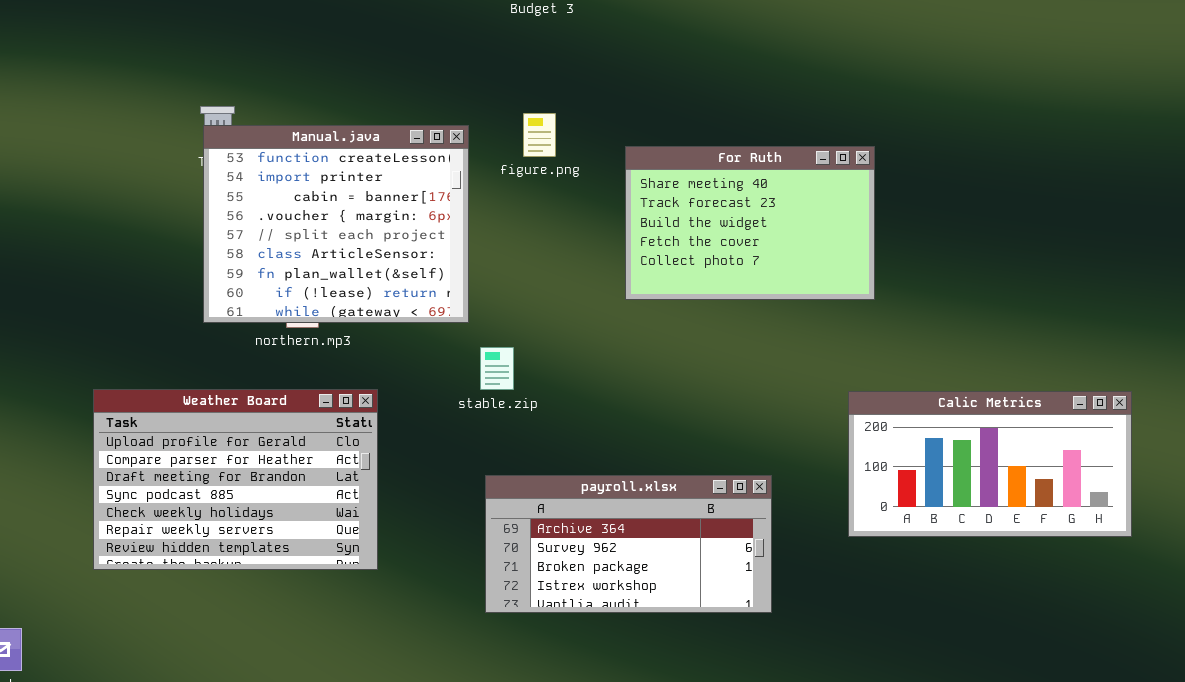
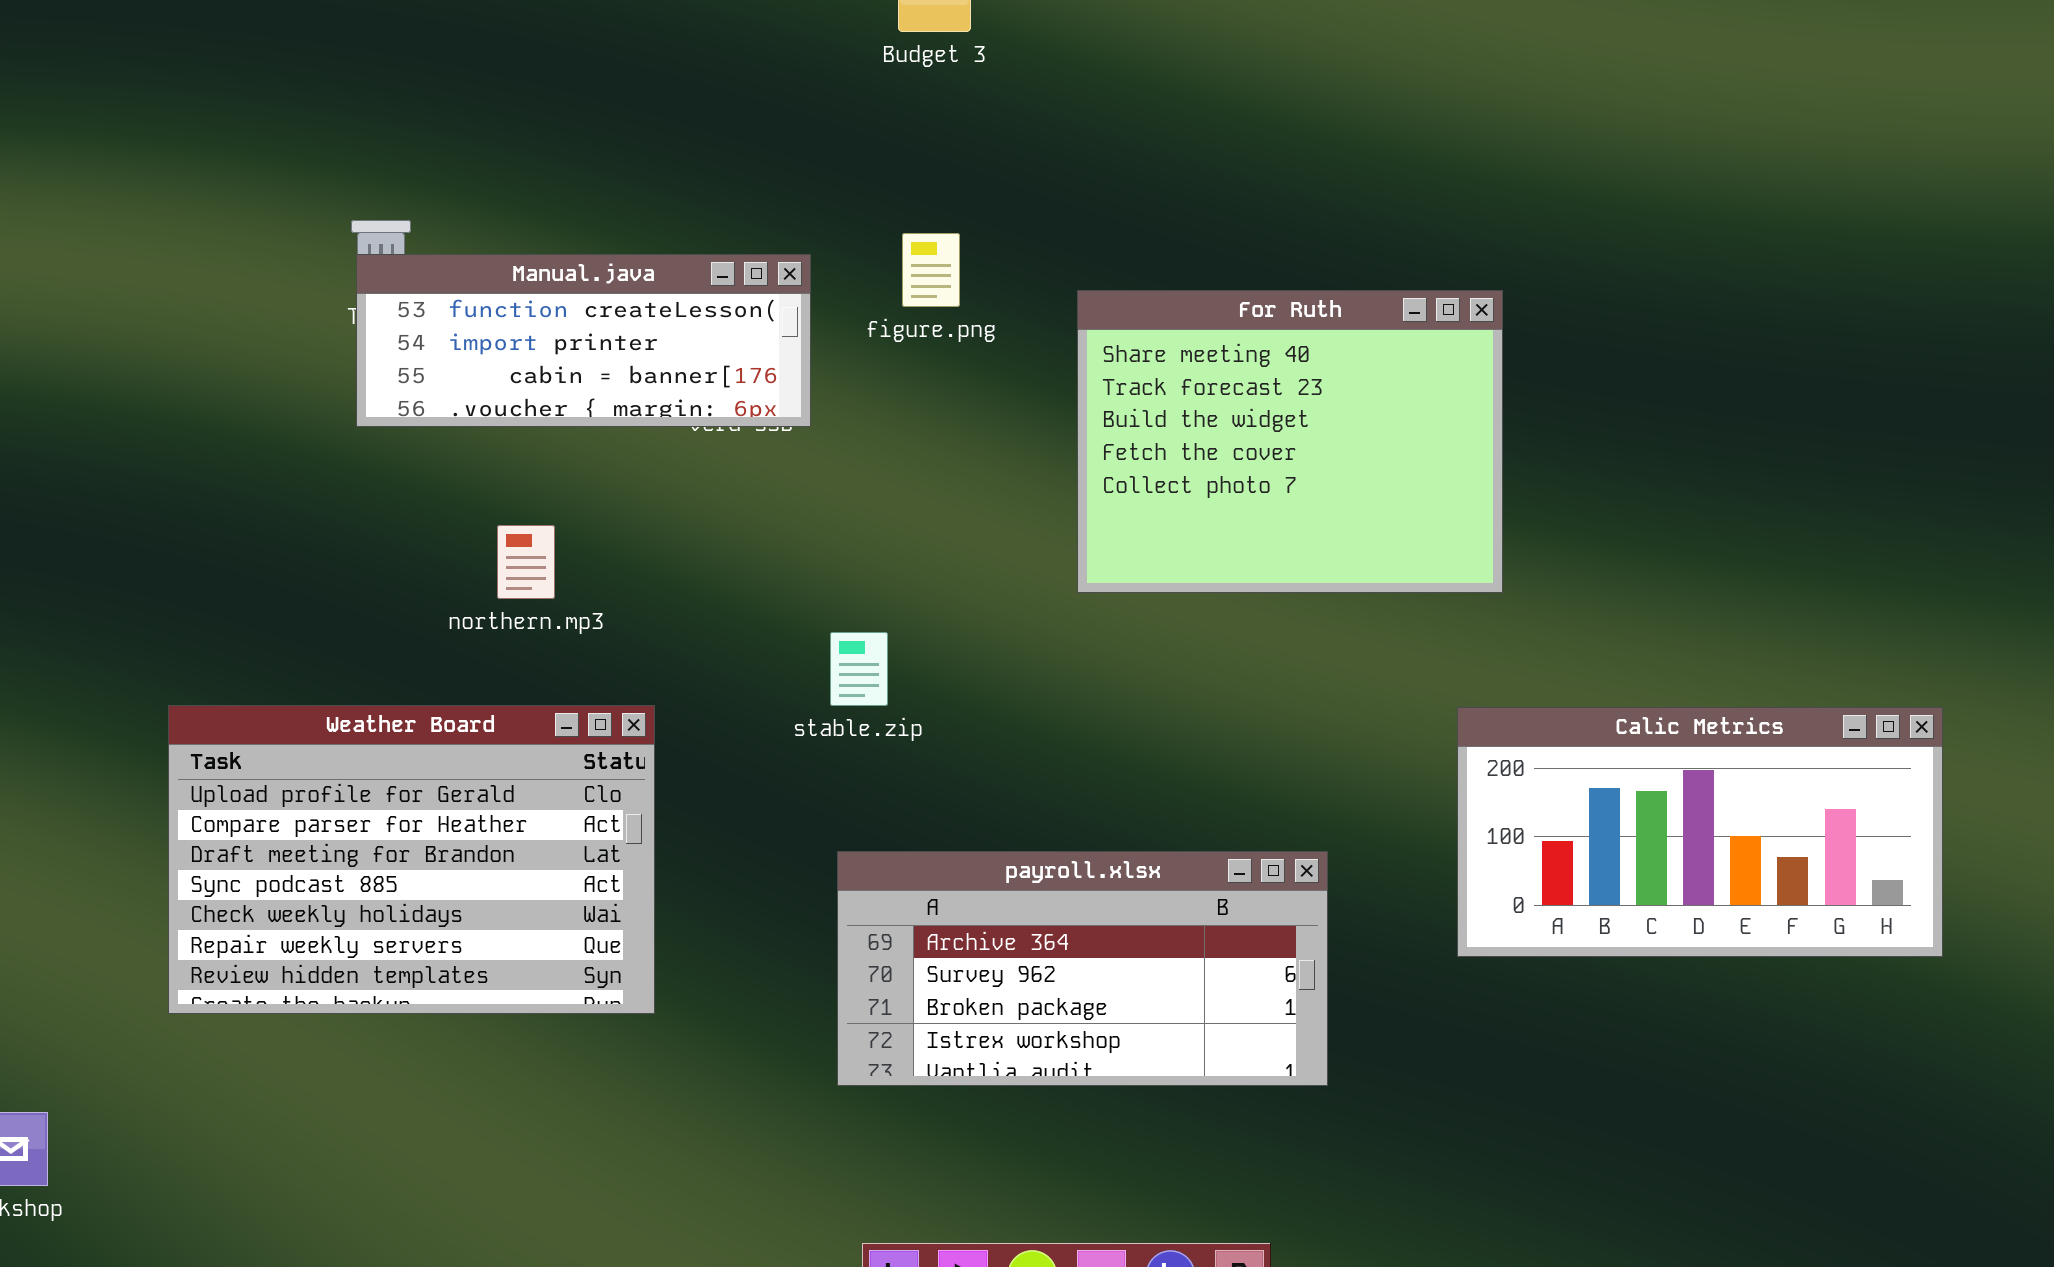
Manual.java: [203,125,469,323] -> [356,254,811,427], resized
For Ruth: [625,146,875,300] -> [1077,290,1503,593], resized

